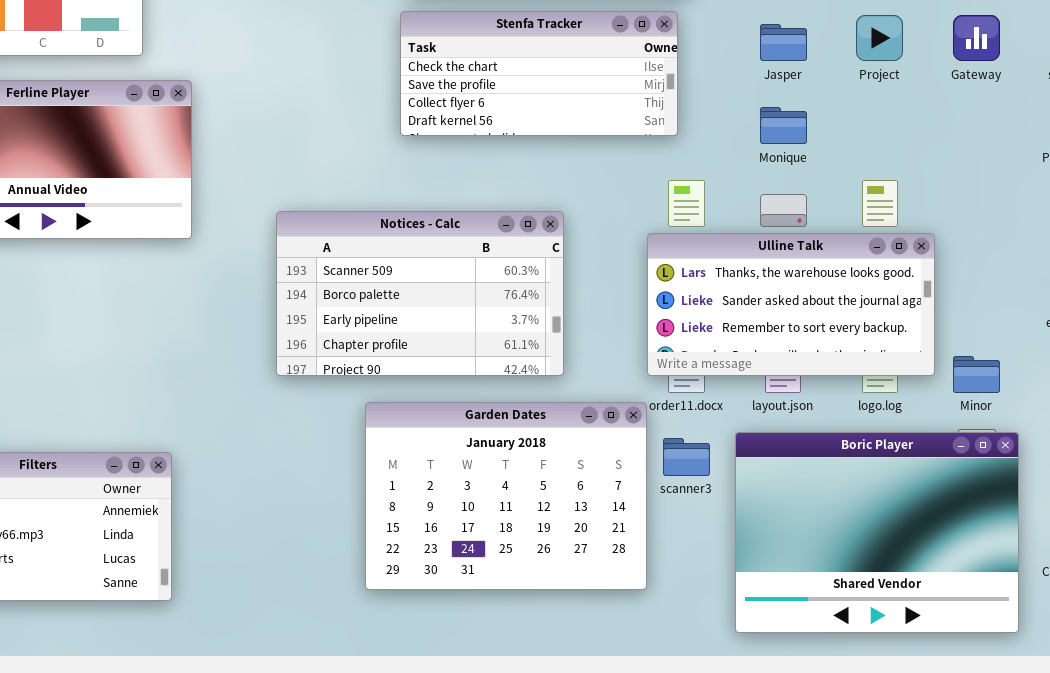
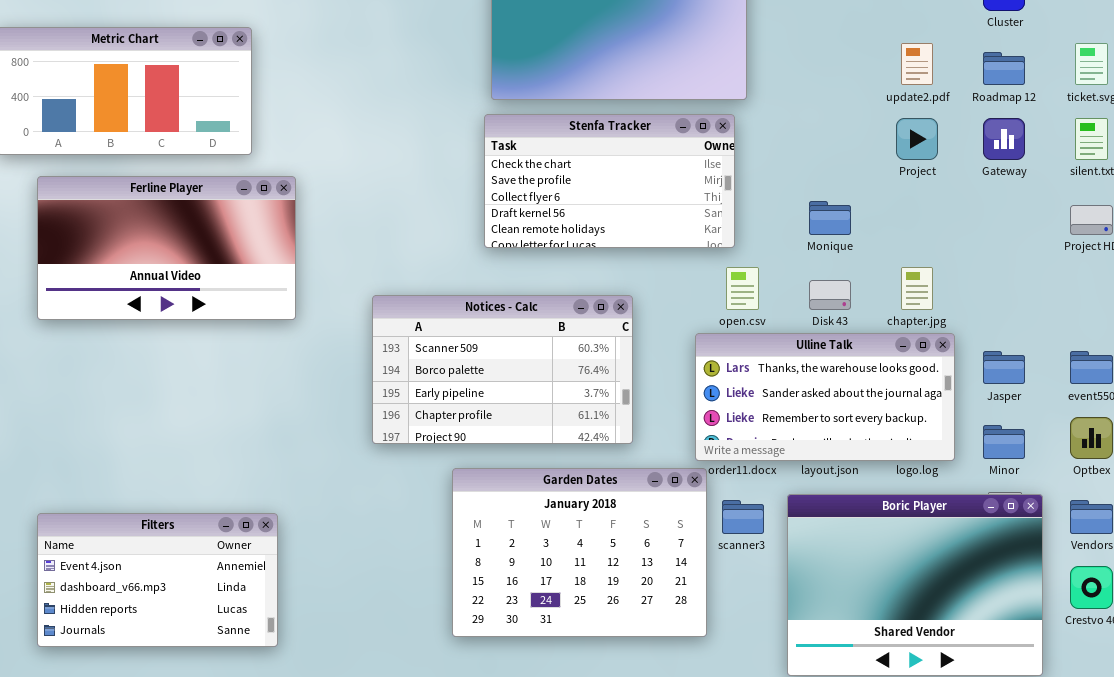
Stenfa Tracker: [400,11,678,136] -> [484,114,735,248], resized
Jasper: [760,24,807,61] -> [983,351,1025,384], moved
Ulline Talk: [647,233,935,376] -> [695,333,955,461], moved

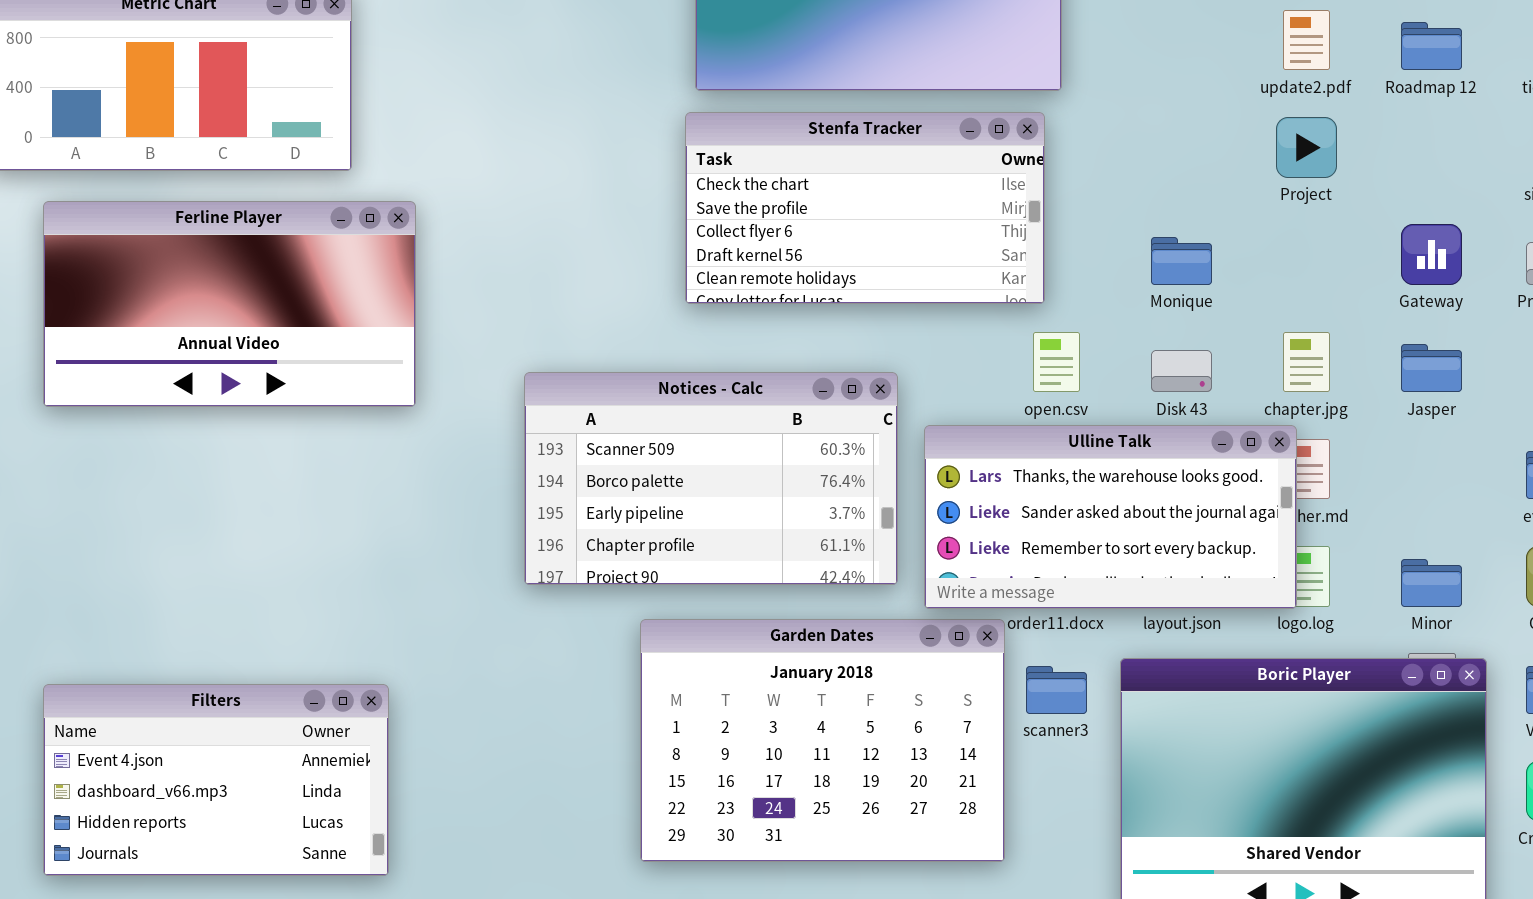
Gateway: [983,118,1025,160] -> [1401,224,1462,285], moved
Ulline Talk: [695,333,955,461] -> [924,425,1297,609], moved
Jasper: [983,351,1025,384] -> [1401,344,1462,392], moved

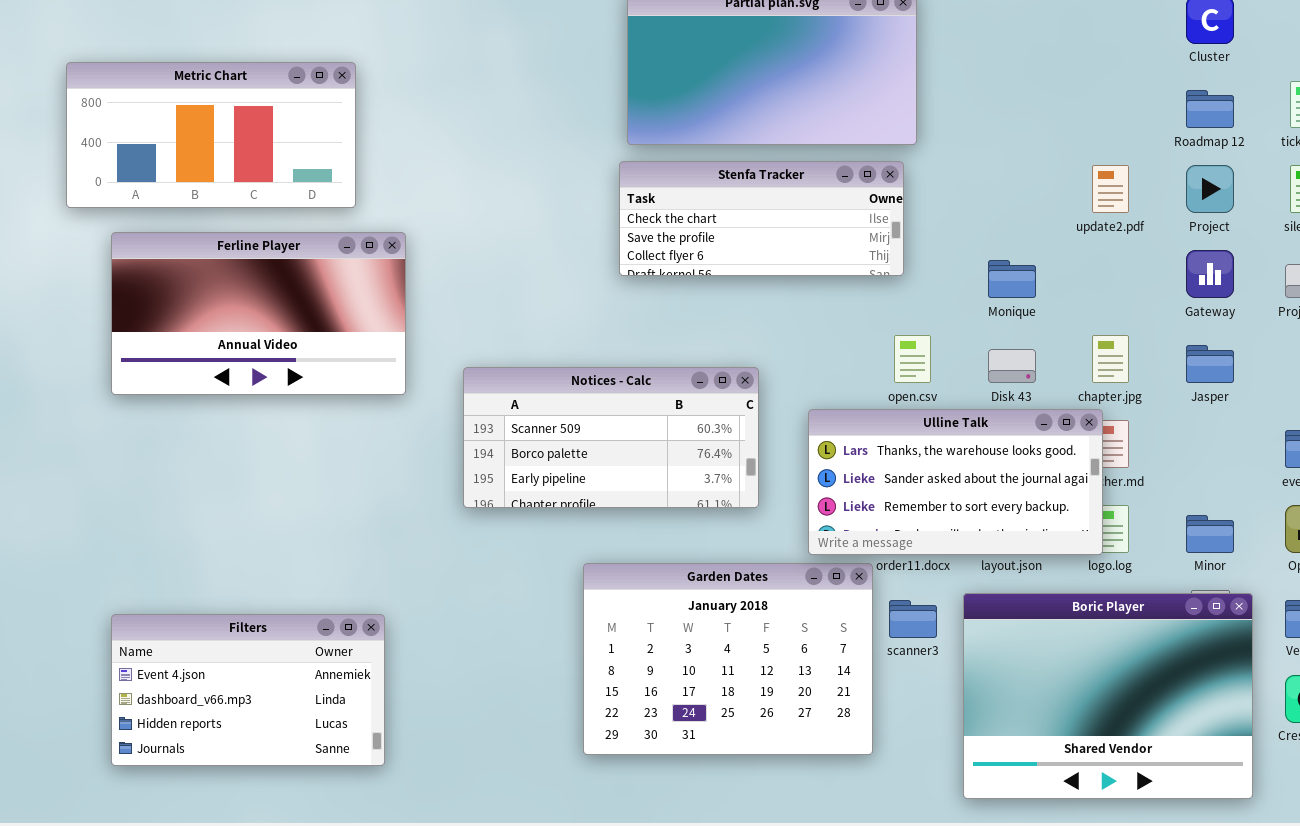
update2.pdf: [1283,10,1330,70] -> [1092,165,1129,213], moved
Stenfa Tracker: [685,112,1045,304] -> [619,161,904,276], resized
Project: [1276,117,1337,178] -> [1186,165,1234,213], moved
Notices - Calc: [524,372,898,585] -> [463,367,759,508], moved, resized

